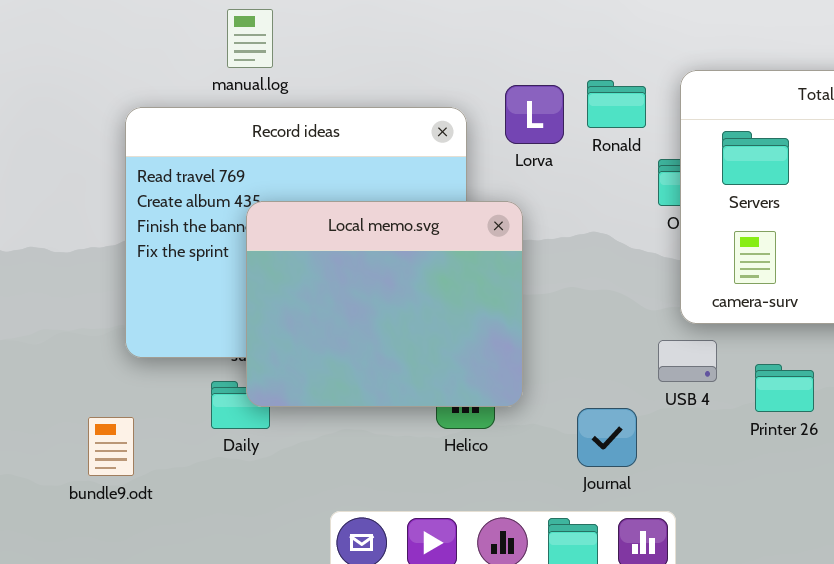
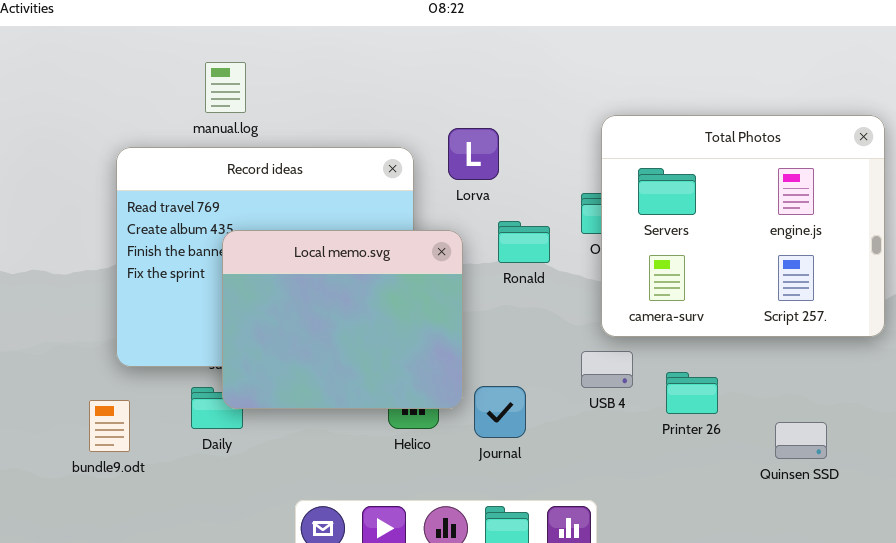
Ronald: [587,80,646,128] -> [498,221,550,263], moved
Journal: [577,408,637,467] -> [474,386,526,438], moved
bundle9.odt: [88,417,134,476] -> [89,400,130,452], moved

